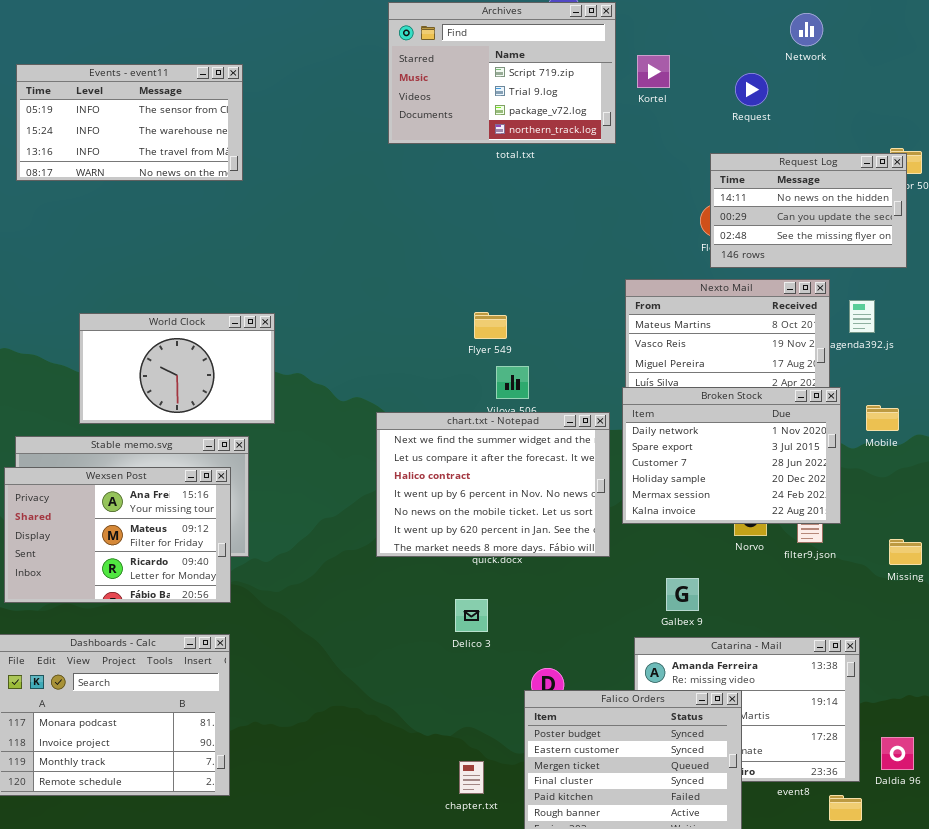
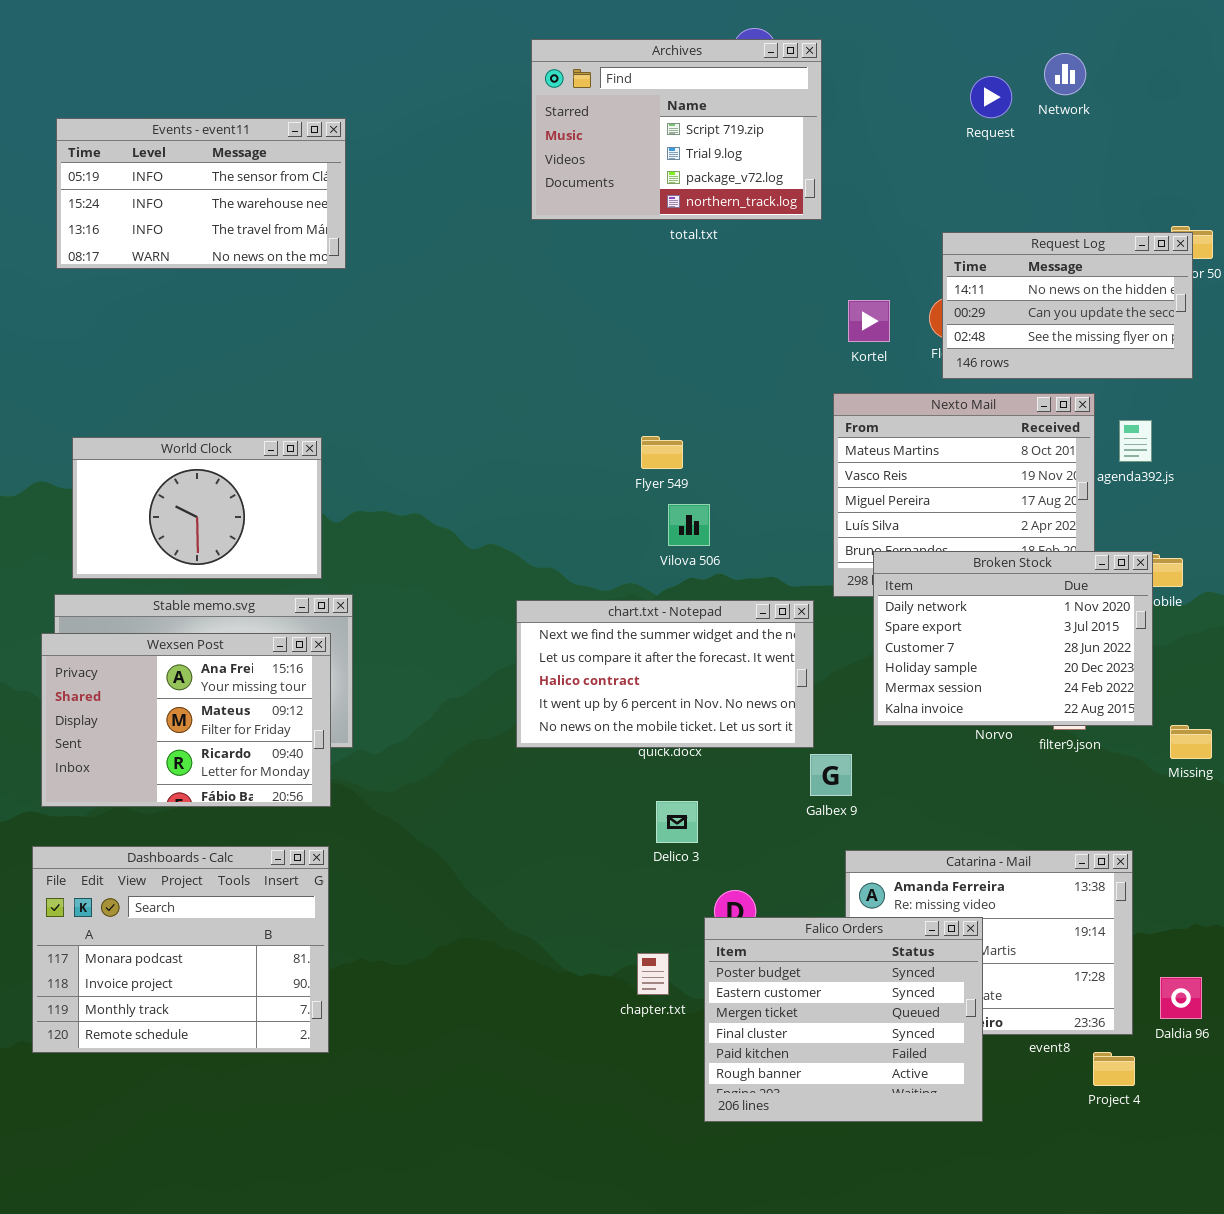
Kortel: [637,55,670,88] -> [848,300,890,342], moved
Request: [735,73,768,106] -> [970,76,1012,118], moved
World Clock: [79,313,275,424] -> [72,437,322,579], moved
Broken Stock: [622,387,841,524] -> [873,551,1153,726], moved
chart.txt - Notepad: [376,412,610,557] -> [516,600,814,748], resized
Galbex 9: [666,578,699,611] -> [810,754,852,796], moved
Delico 3: [455,599,488,632] -> [656,801,698,843], moved
chapter.txt: [459,761,484,794] -> [637,953,669,995], moved

